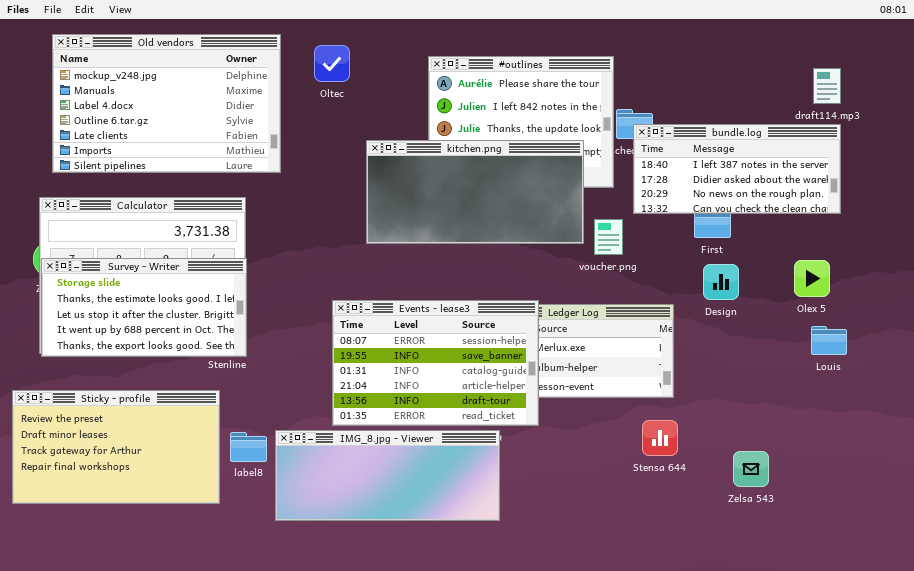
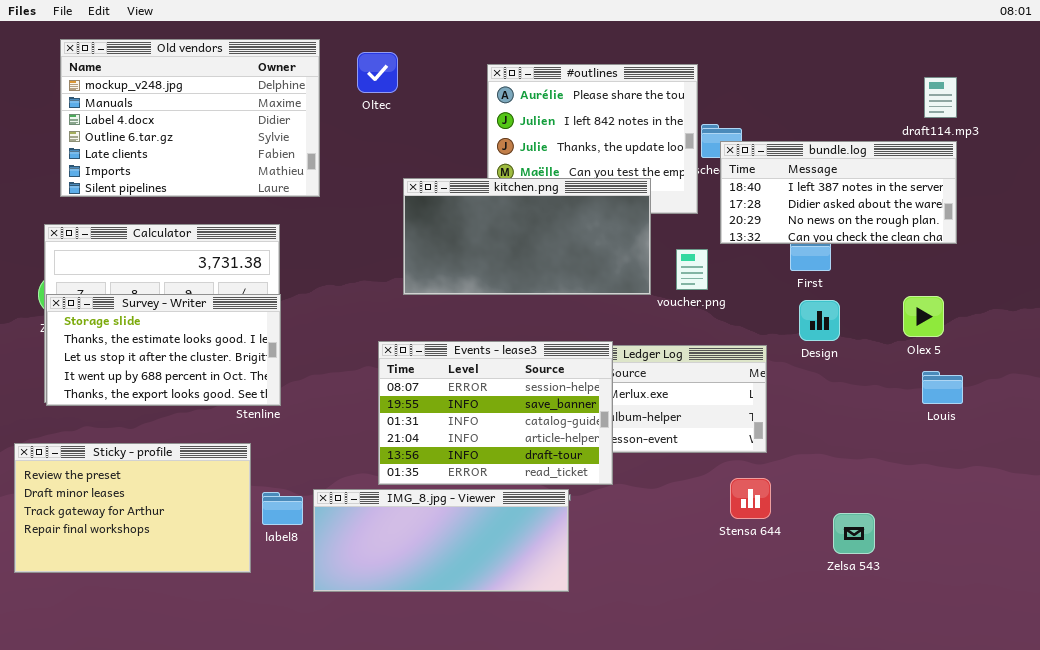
kitchen.png: [366,140,584,244] -> [403,178,651,295], moved

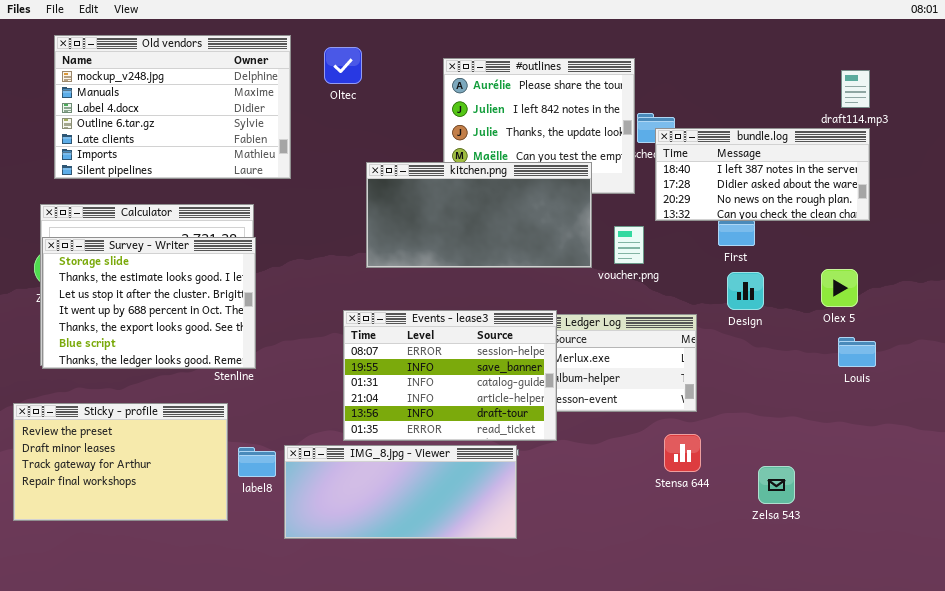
Survey - Writer: [46,294,281,406] -> [42,237,256,369], resized

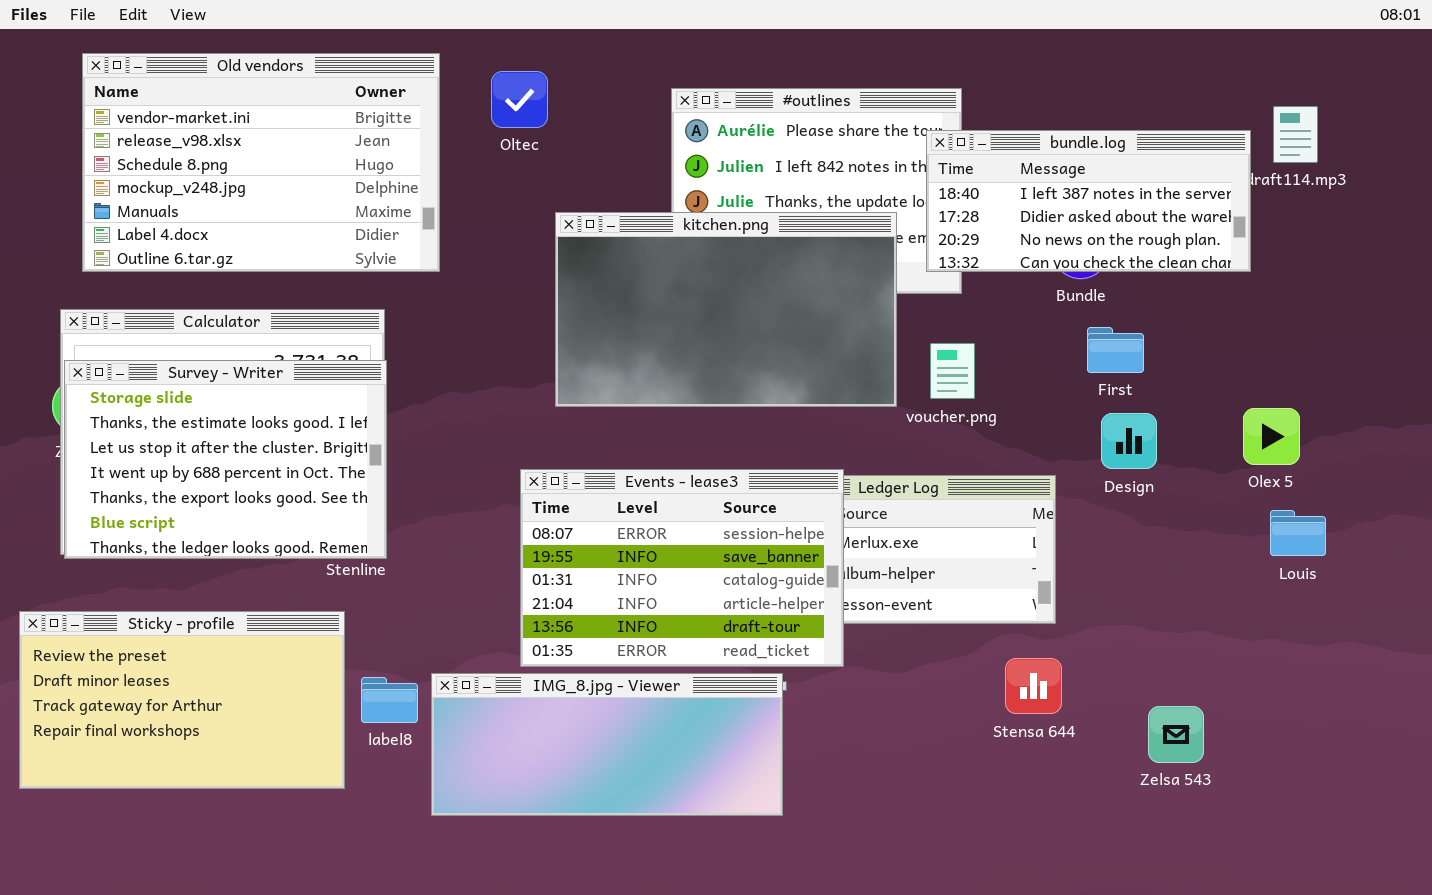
Old vendors: [54,35,291,179] -> [82,53,440,272], scrolled up 3 rows
bundle.log: [655,128,870,221] -> [926,130,1251,272], moved
kitchen.png: [366,162,592,268] -> [555,212,897,407], resized

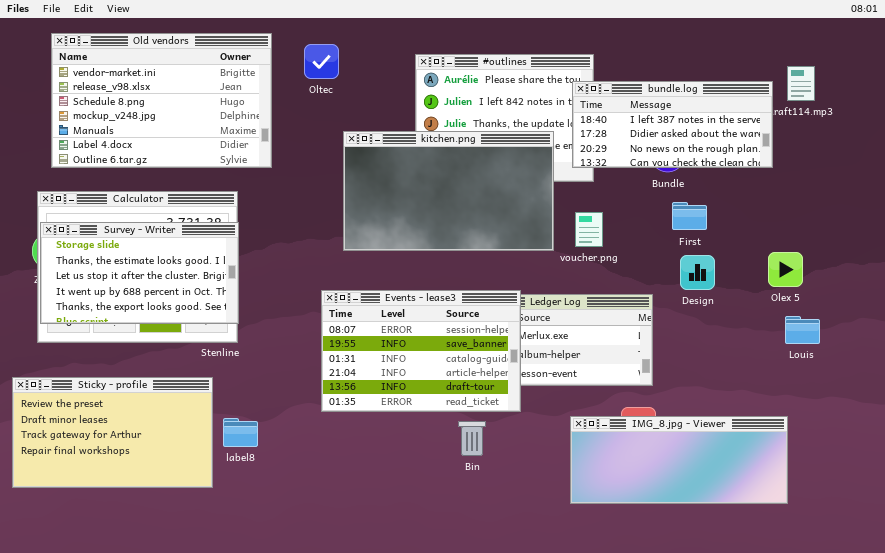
Survey - Writer: [64,360,387,559] -> [40,222,239,324], resized
IMG_8.jpg - Viewer: [431,673,783,816] -> [570,416,788,504], moved

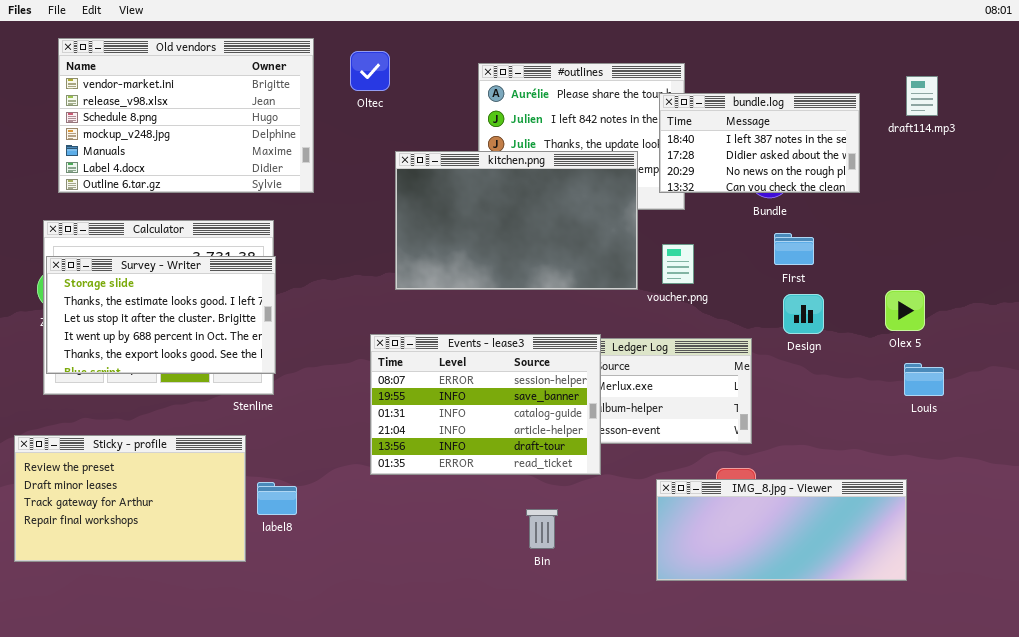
bundle.log: [572,81,773,168] -> [659,93,860,193], resized
Bin: [458,421,486,456] -> [526,509,558,549], moved

